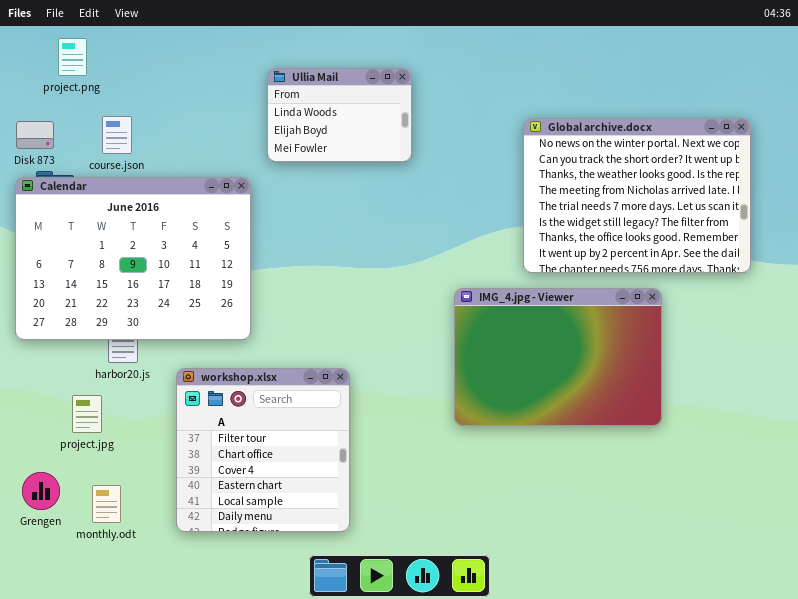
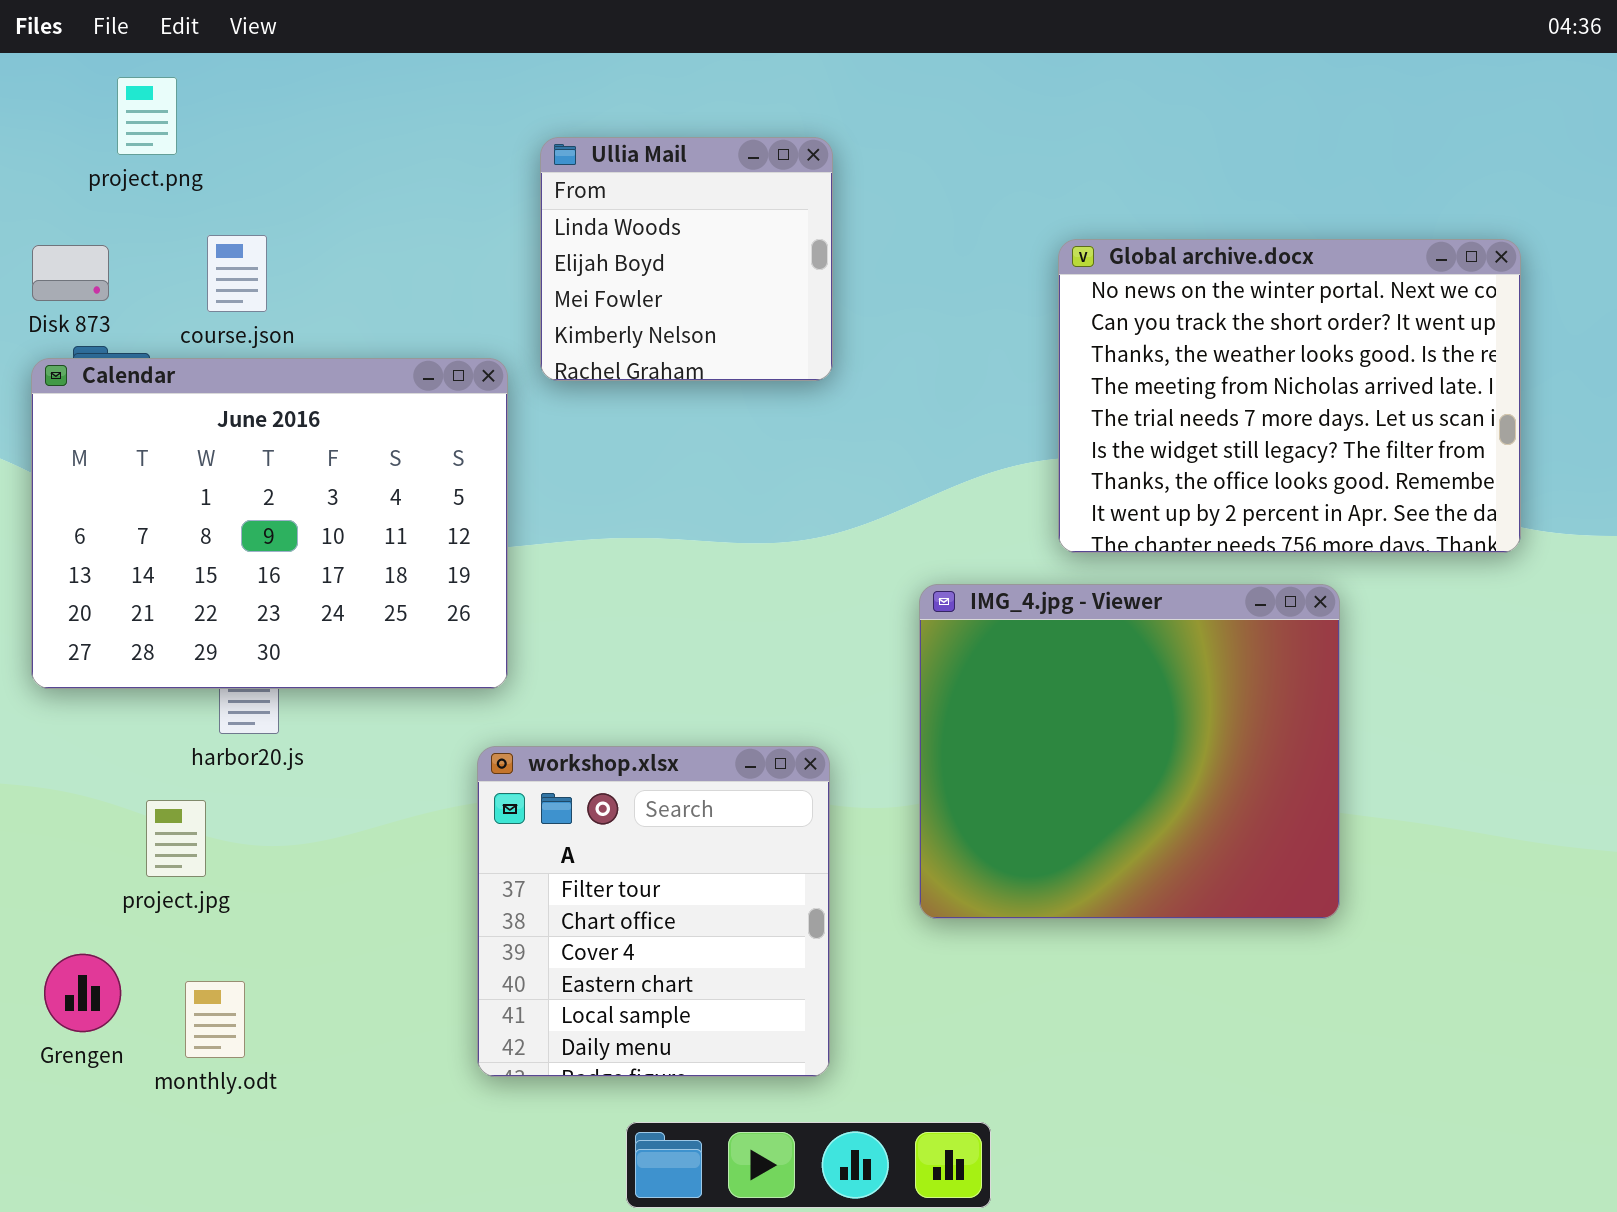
Ullia Mail: [267,68,412,162] -> [540,137,833,381], resized
IMG_4.jpg - Viewer: [454,288,662,426] -> [919,584,1340,919], resized
workshop.xlsx: [176,368,350,532] -> [477,746,830,1077], moved

